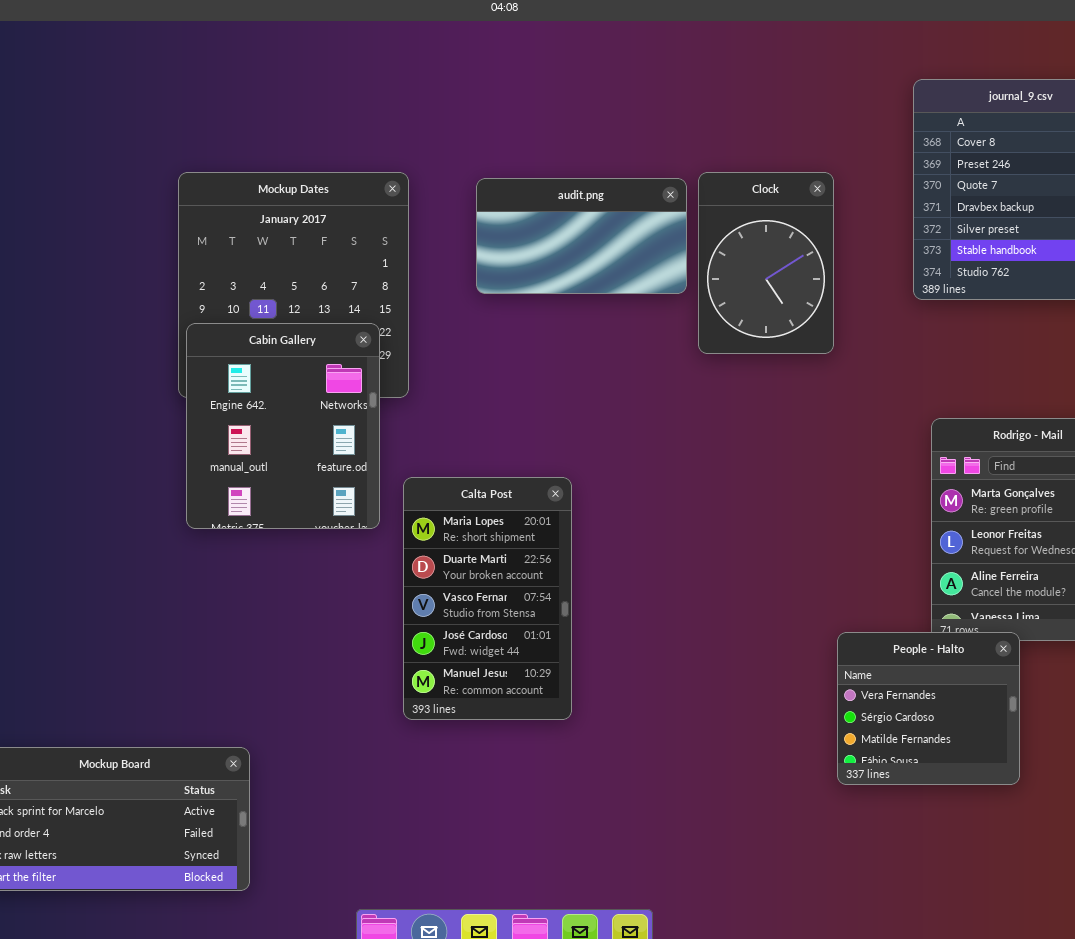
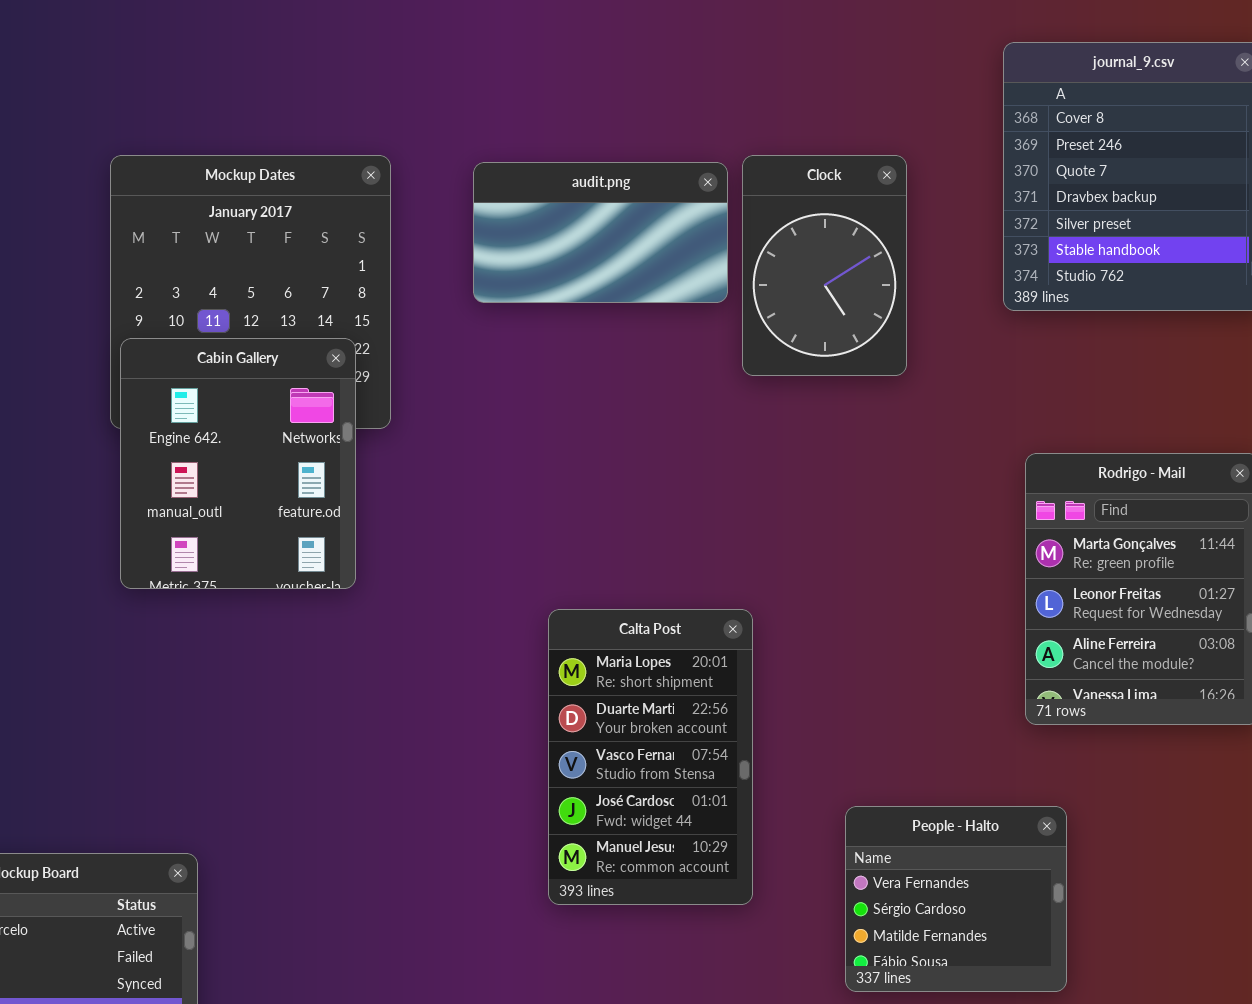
Calta Post: [403,477,572,720] -> [548,609,753,905], moved
People - Halto: [837,632,1020,785] -> [845,806,1067,992], moved

